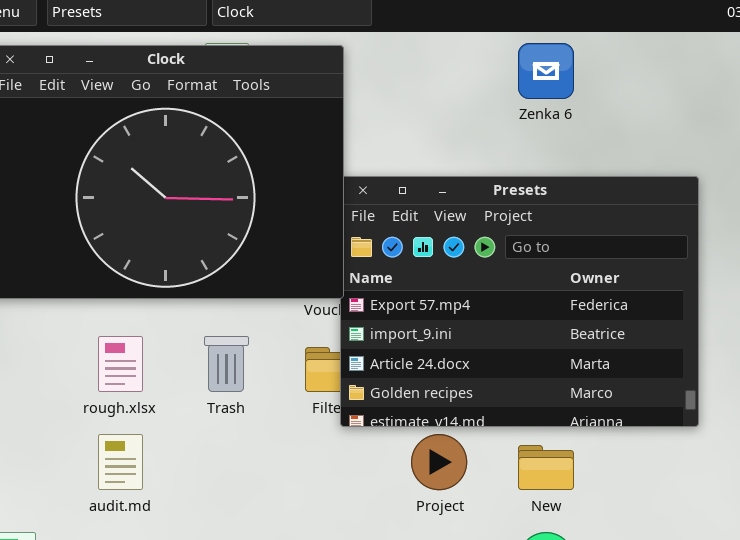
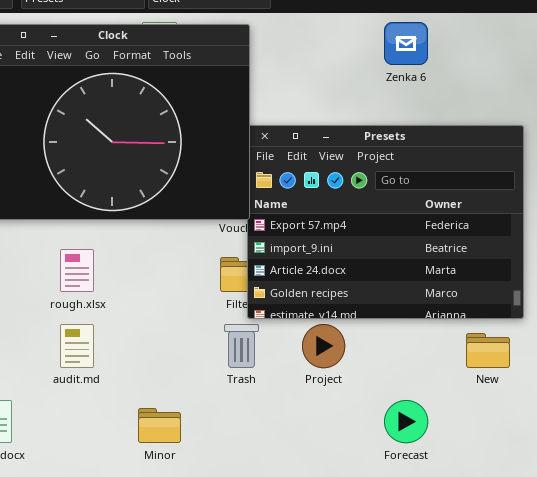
Trash: [204,336,249,392] -> [224,324,259,368], moved
New: [518,445,574,490] -> [466,333,510,368], moved

